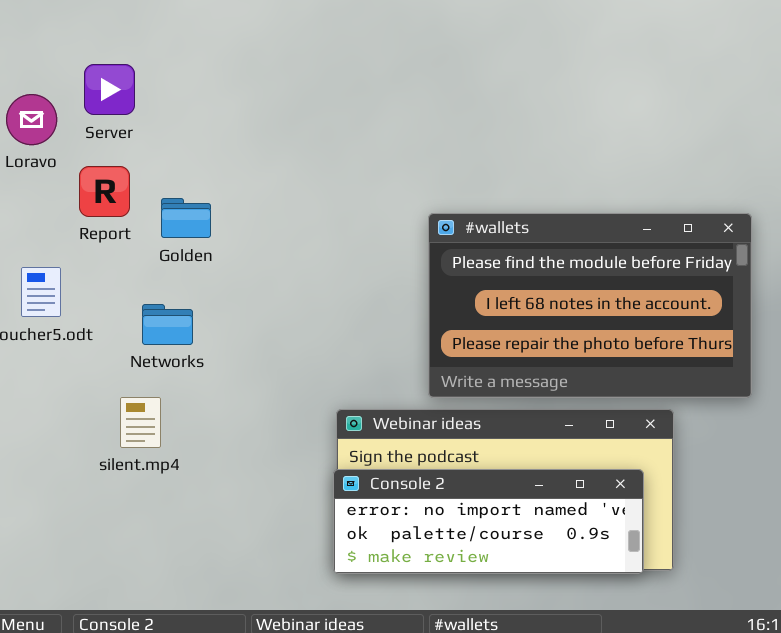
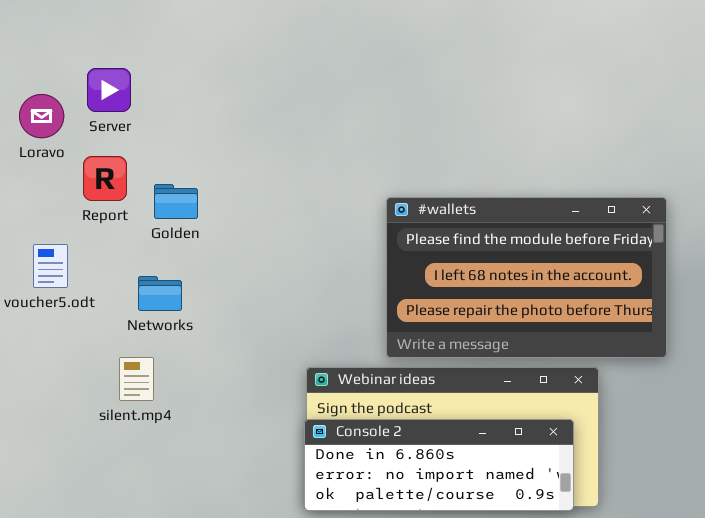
Console 2: [333,469,644,574] -> [304,419,574,511], scrolled up 1 row

